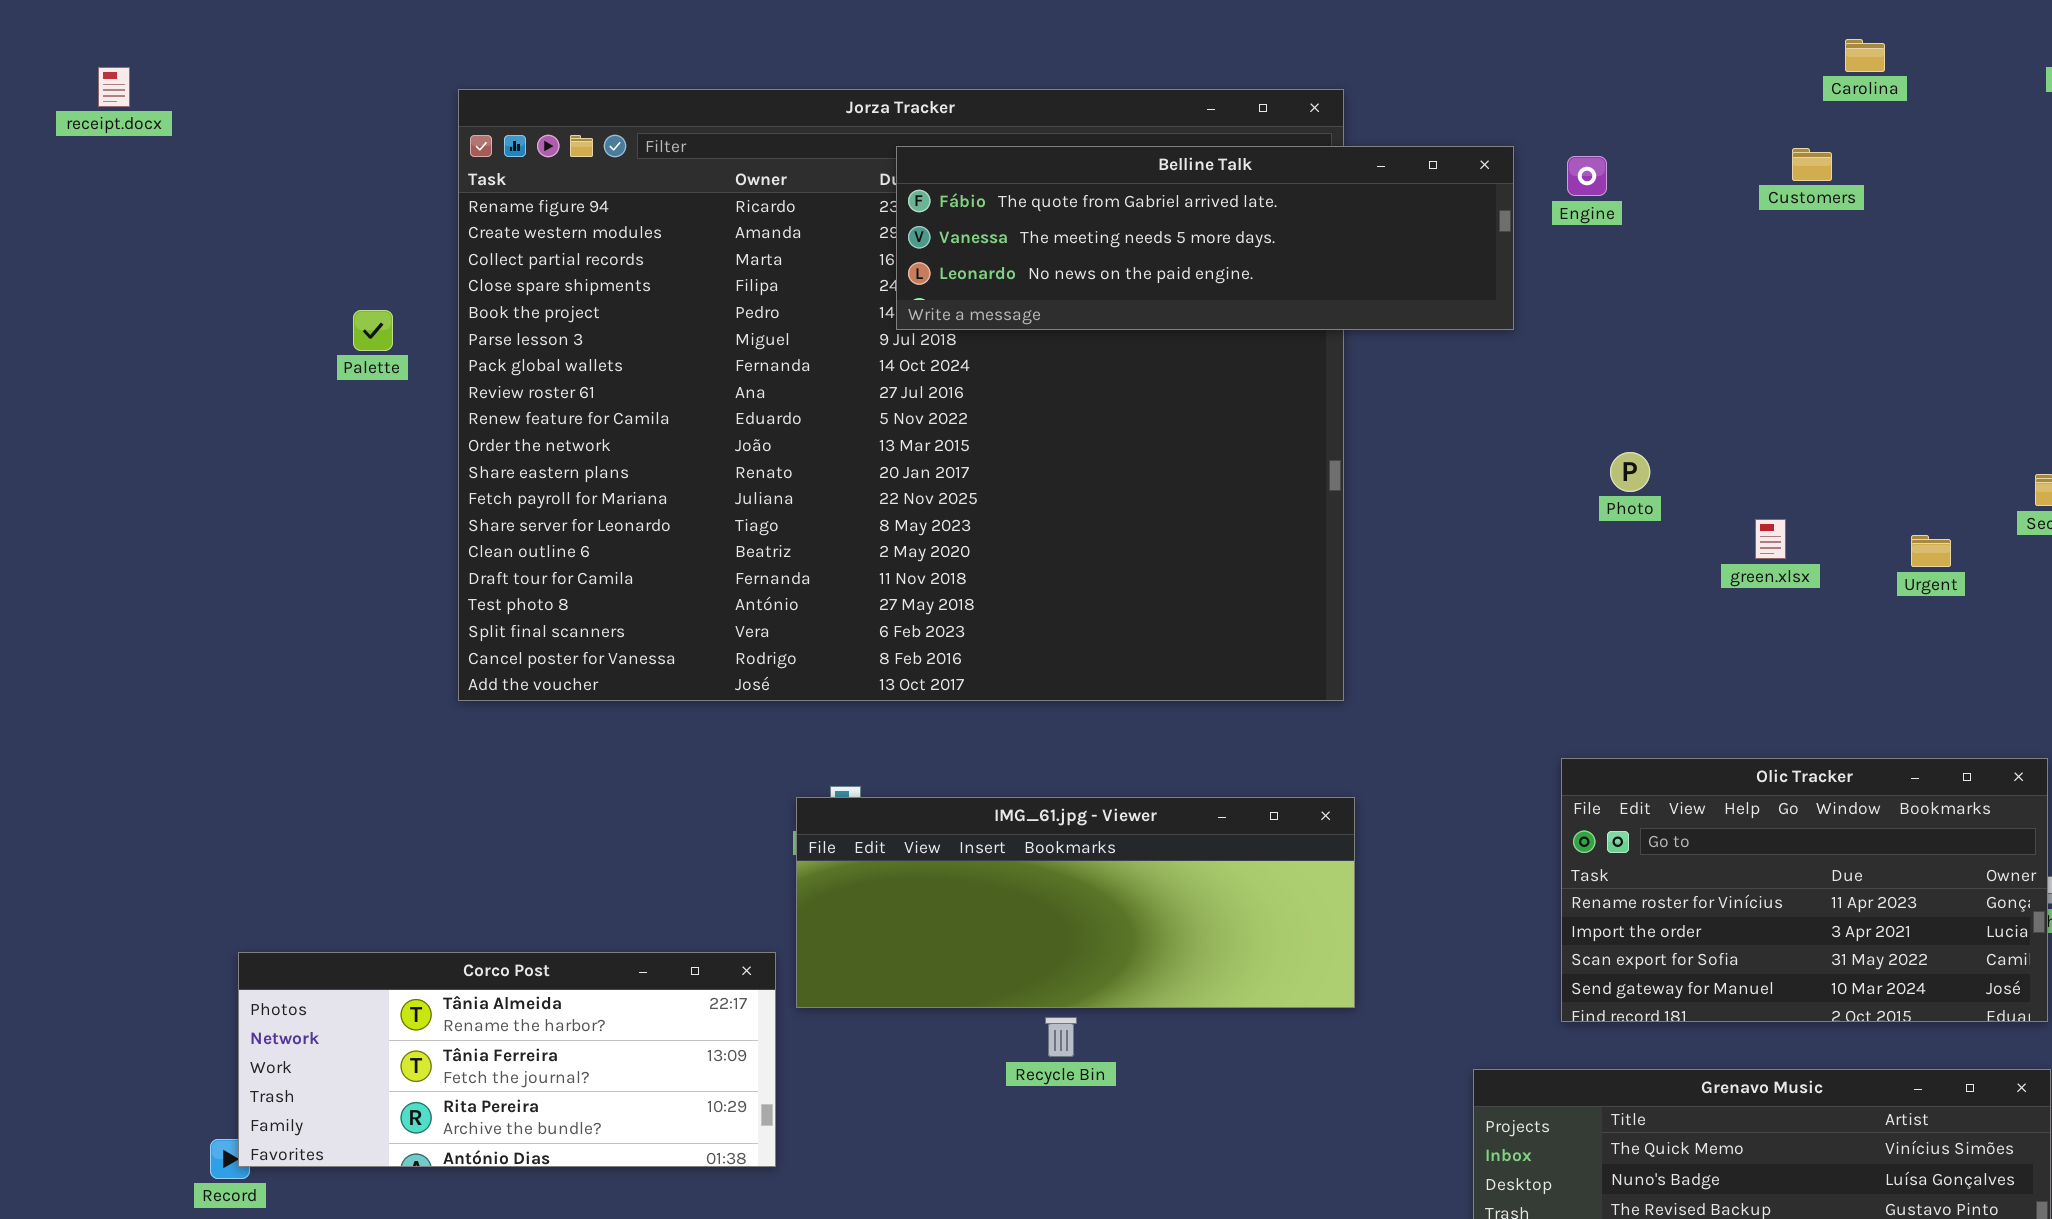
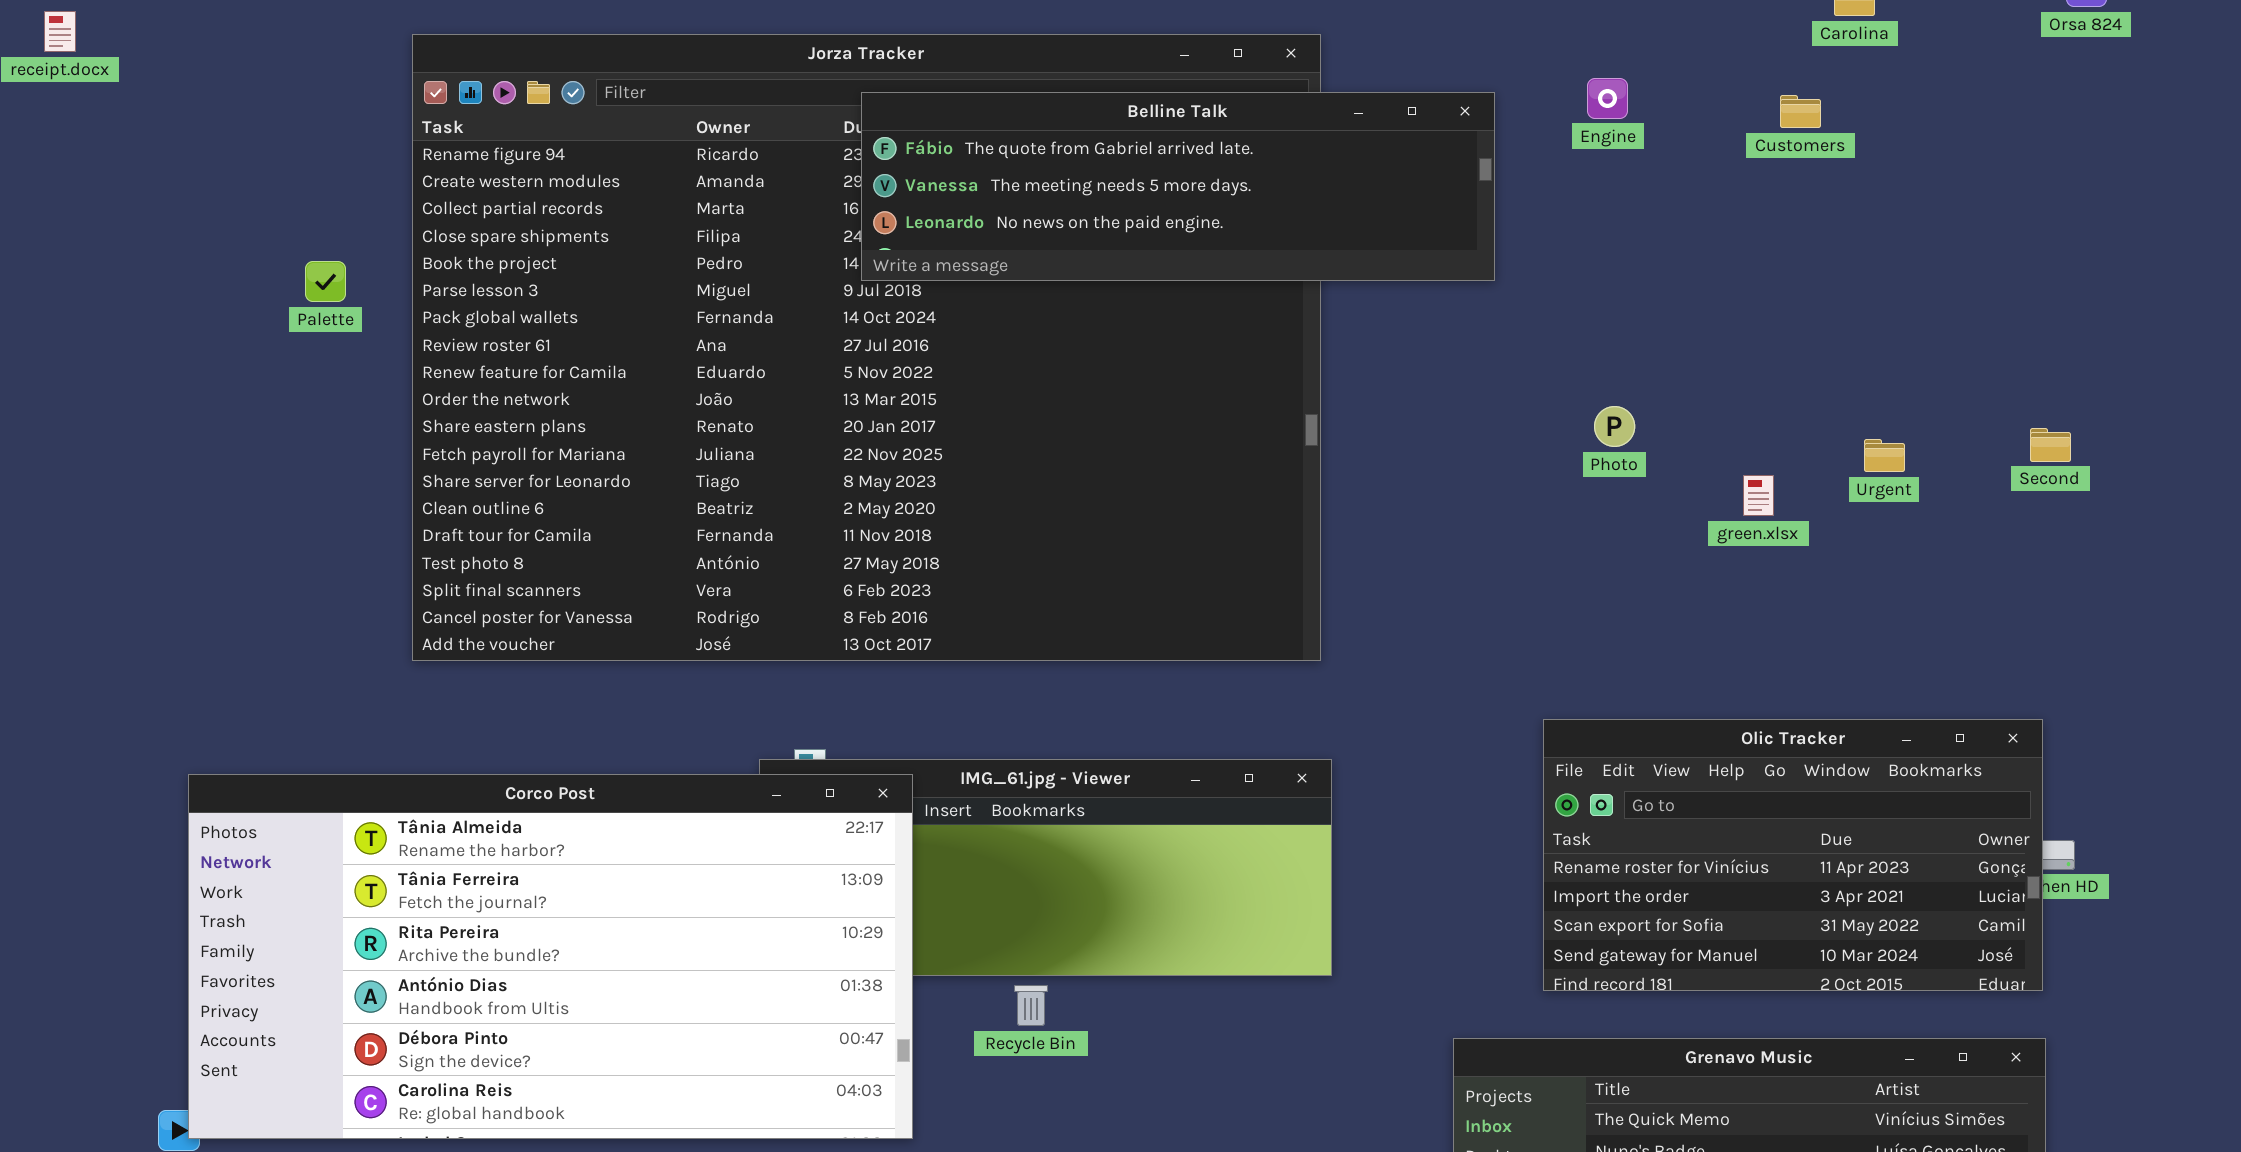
Engine: [1567,156,1607,196] -> [1587,78,1628,119], moved
Urgent: [1911,535,1951,567] -> [1864,439,1905,472], moved
Corco Post: [238,952,776,1167] -> [188,774,913,1139], resized

